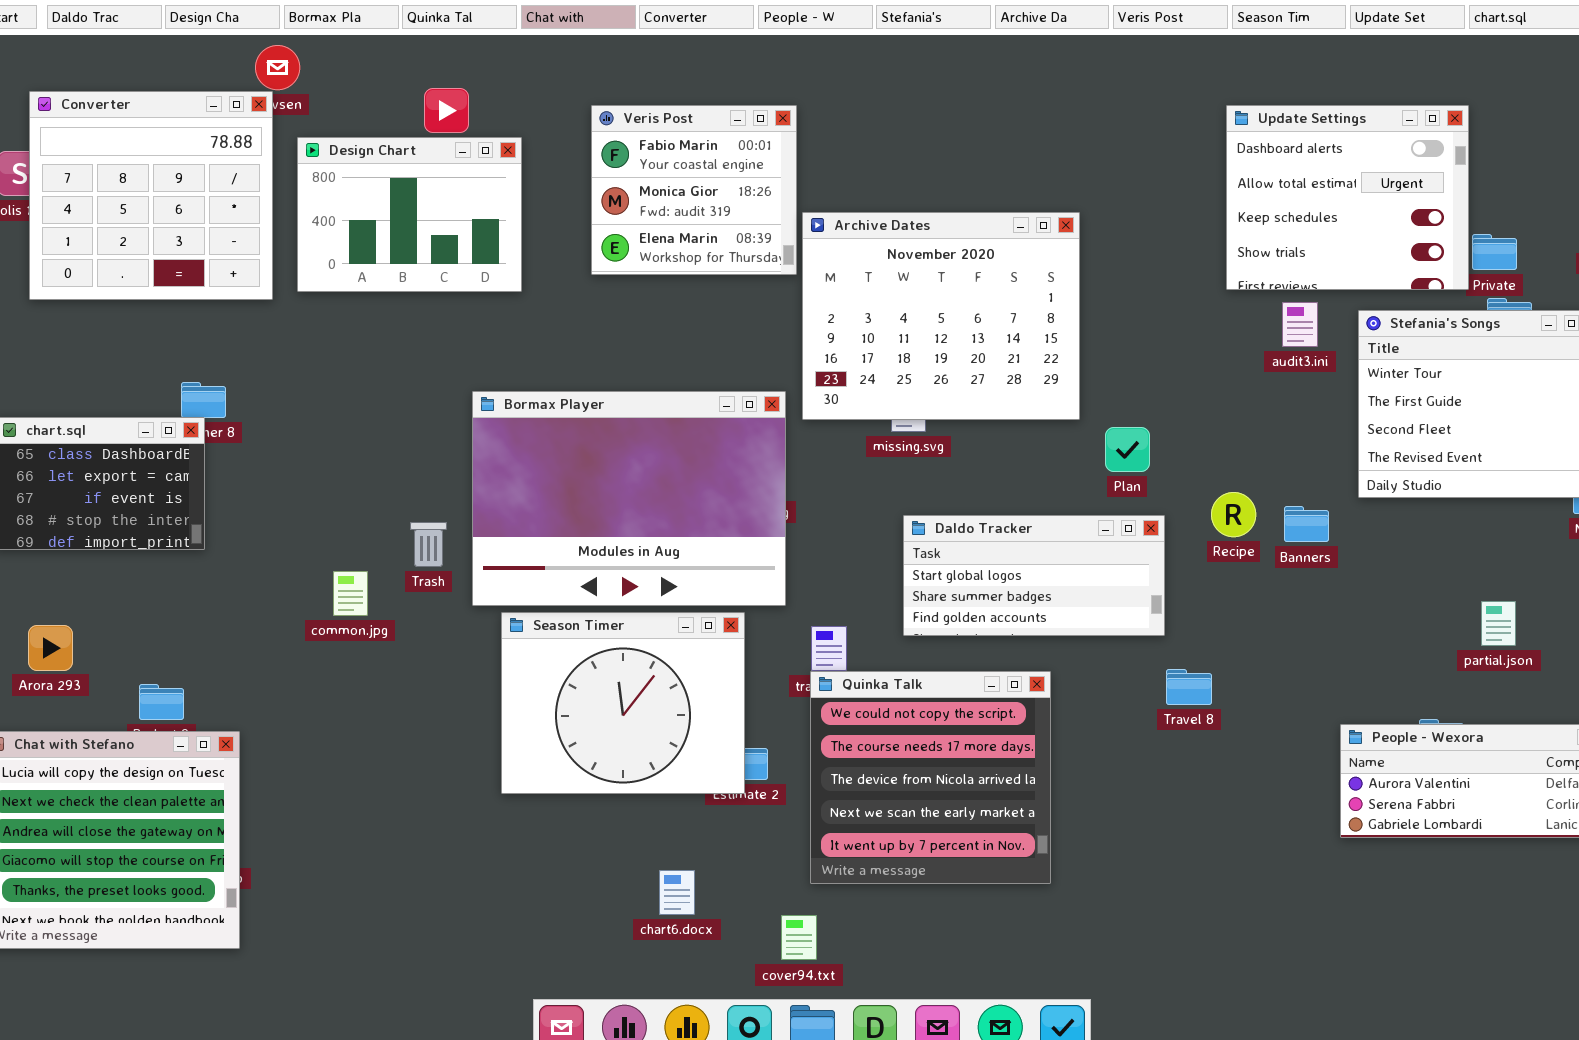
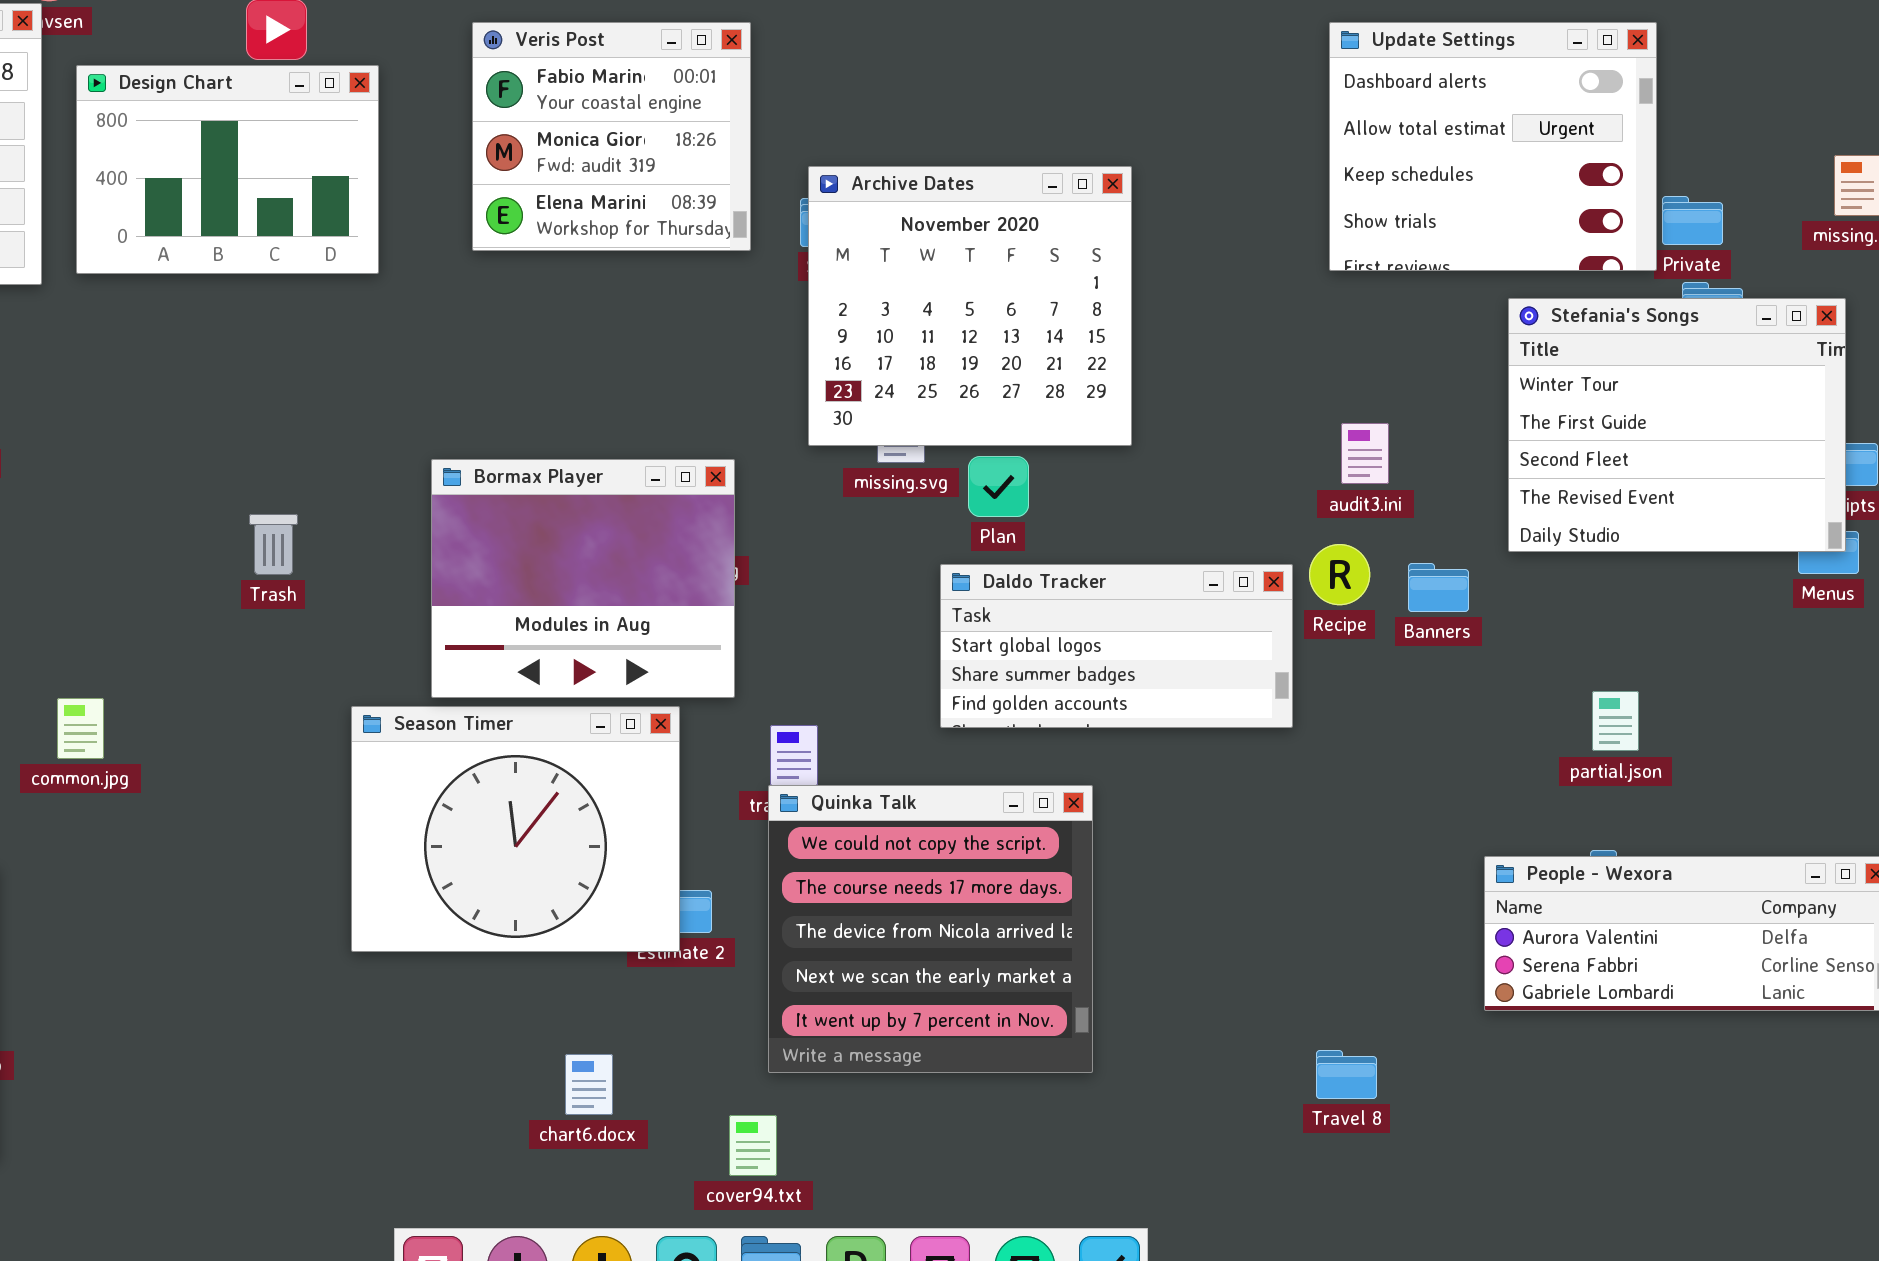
Archive Dates: [802,212,1080,420] -> [808,166,1132,446], resized
audit3.ini: [1282,302,1318,347] -> [1341,423,1389,484], moved
Bormax Player: [472,391,786,606] -> [431,459,735,698], resized
Plan: [1105,427,1150,472] -> [968,456,1029,517], moved
Daldo Tracker: [903,515,1165,636] -> [940,564,1293,728], moved
Trash: [410,522,447,567] -> [249,514,298,575], moved
common.jpg: [333,571,368,616] -> [57,698,104,759], moved
partial.json: [1481,601,1516,646] -> [1592,691,1639,751], moved
Travel 8: [1166,669,1212,705] -> [1316,1050,1377,1099], moved

